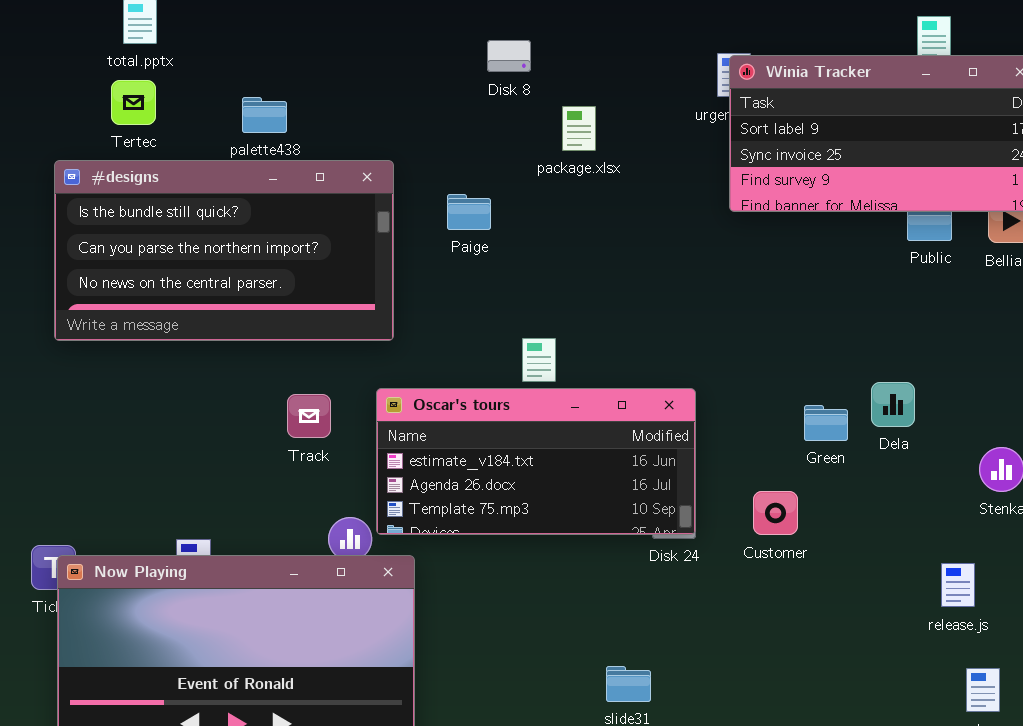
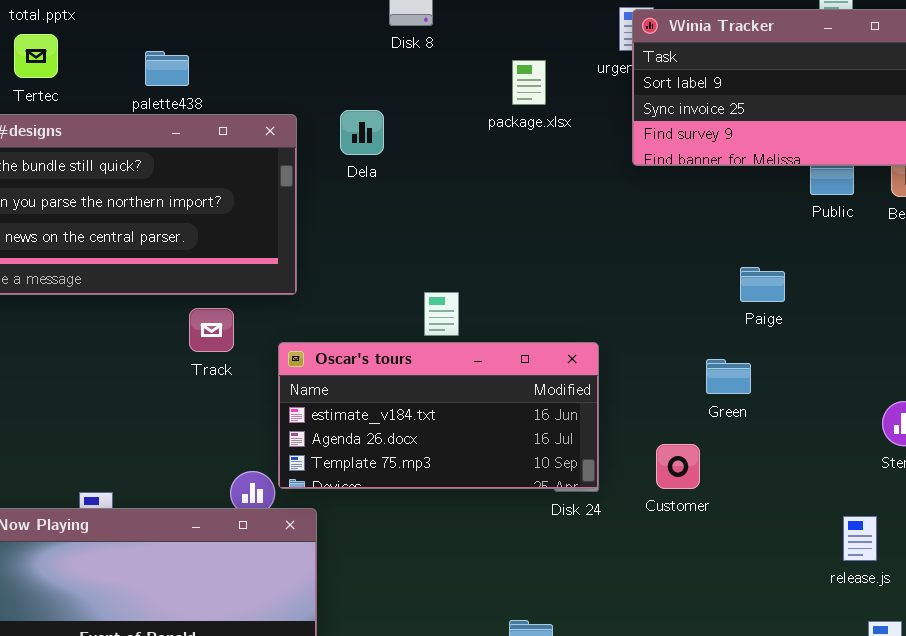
package.xlsx: [562,106,596,151] -> [512,60,546,105], moved
Paige: [447,194,491,230] -> [740,267,785,302], moved
Dela: [871,382,915,427] -> [340,110,384,155], moved
Track: [287,394,331,438] -> [189,308,234,352], moved

